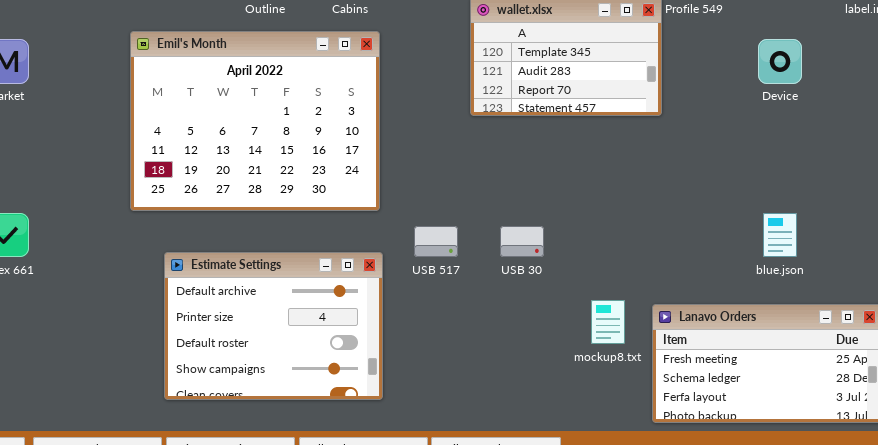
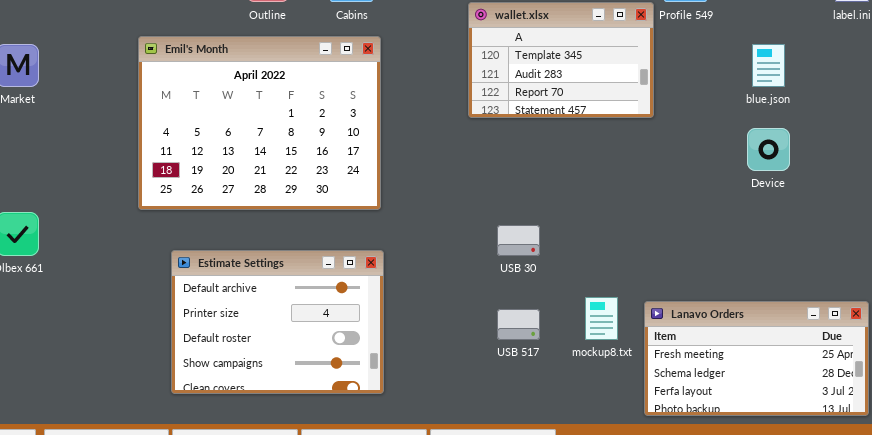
Device: [758,39,802,84] -> [747,128,790,171], moved
blue.json: [763,213,797,257] -> [752,44,785,87], moved
USB 517: [414,226,458,257] -> [497,309,540,340], moved

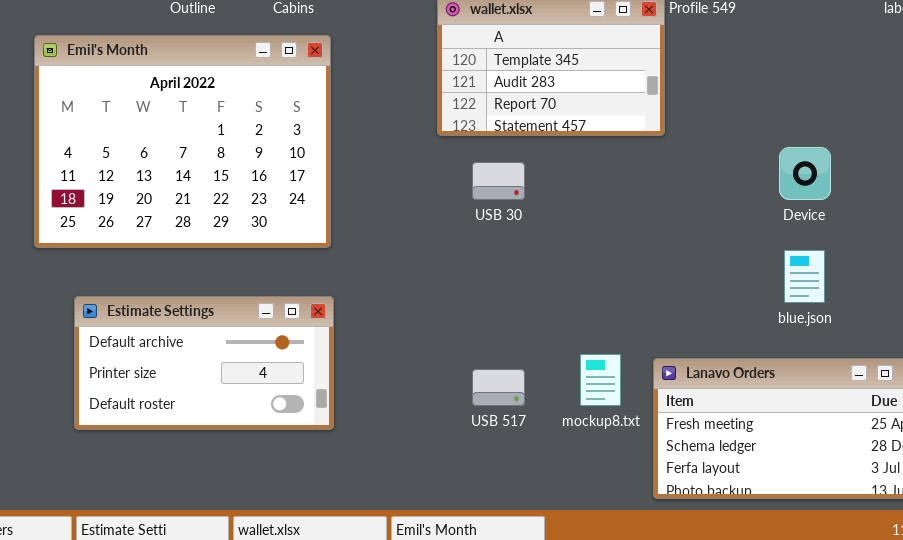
blue.json: [752,44,785,87] -> [784,250,825,303], moved
USB 30: [497,225,540,256] -> [472,162,525,200], moved
Estimate Settings: [171,250,384,394] -> [74,296,334,430], resized

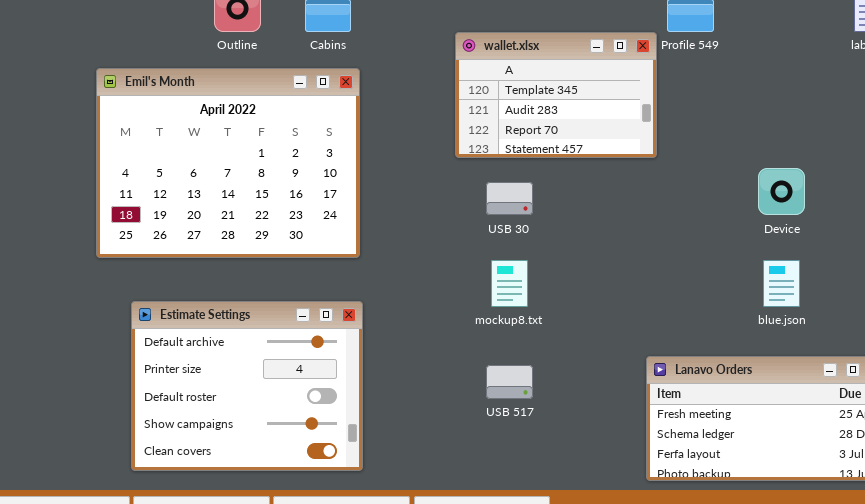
Estimate Settings: [74,296,334,430] -> [131,301,363,471], resized
mockup8.txt: [580,354,621,406] -> [491,260,528,307], moved

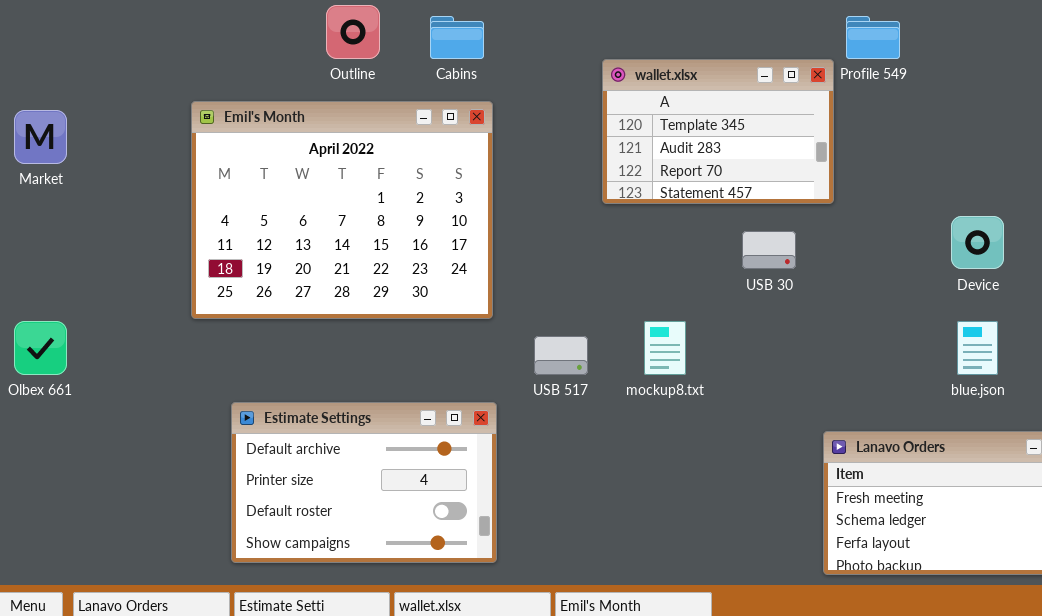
USB 30: [486,182,533,215] -> [742,231,796,269], moved
Estimate Settings: [131,301,363,471] -> [231,402,497,563], resized
USB 517: [486,365,533,399] -> [534,336,588,375], moved

